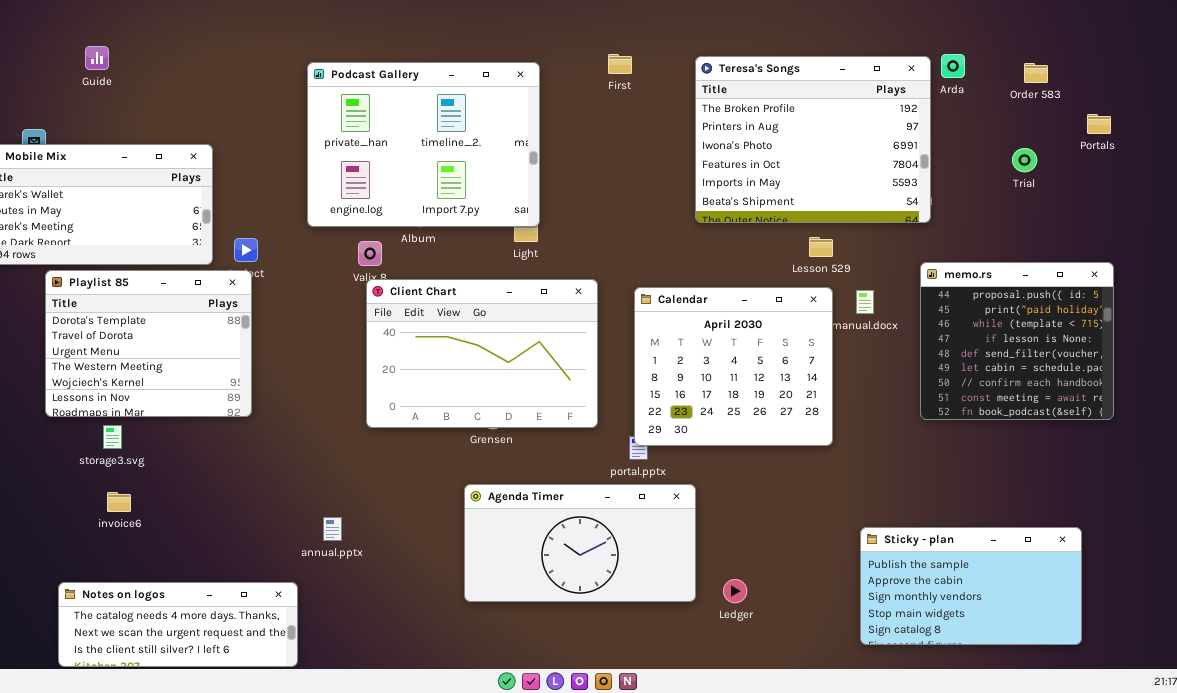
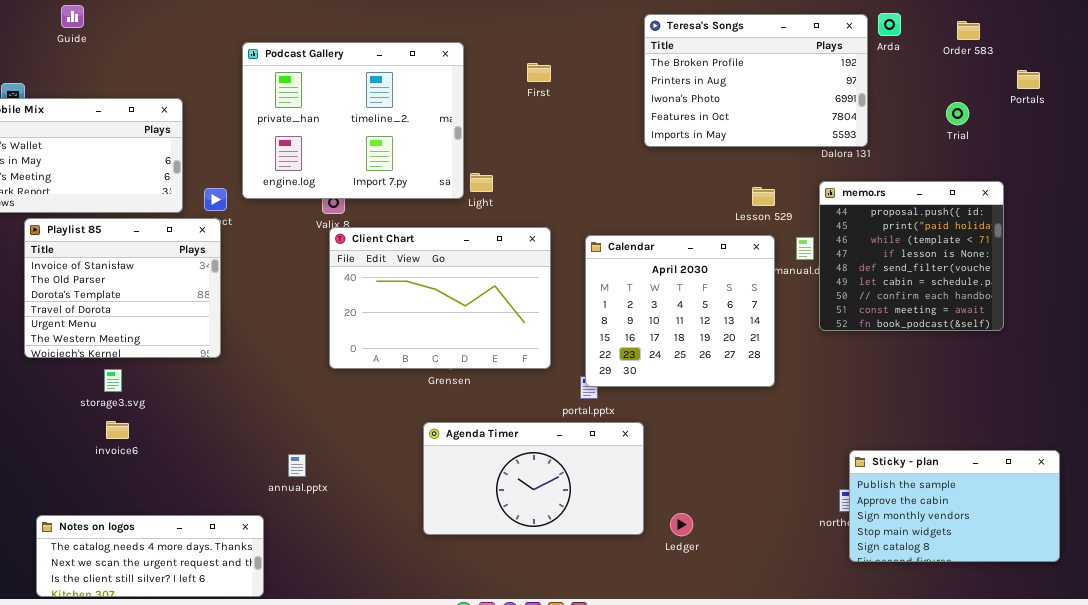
First: [608,54,632,74] -> [527,63,551,82], moved
Teresa's Songs: [695,56,931,223] -> [644,14,868,147], resized
Podcast Gallery: [307,62,540,227] -> [242,42,464,199], moved
memo.rs: [920,262,1114,420] -> [819,181,1004,331], moved
Playlist 85: [45,270,252,417] -> [24,218,221,358], scrolled up 2 rows
storage3.svg: [103,425,122,449] -> [104,369,122,392], moved
invoice6: [107,492,131,512] -> [106,421,129,439], moved
Sticky - plan: [860,527,1082,645] -> [849,450,1060,562], moved

